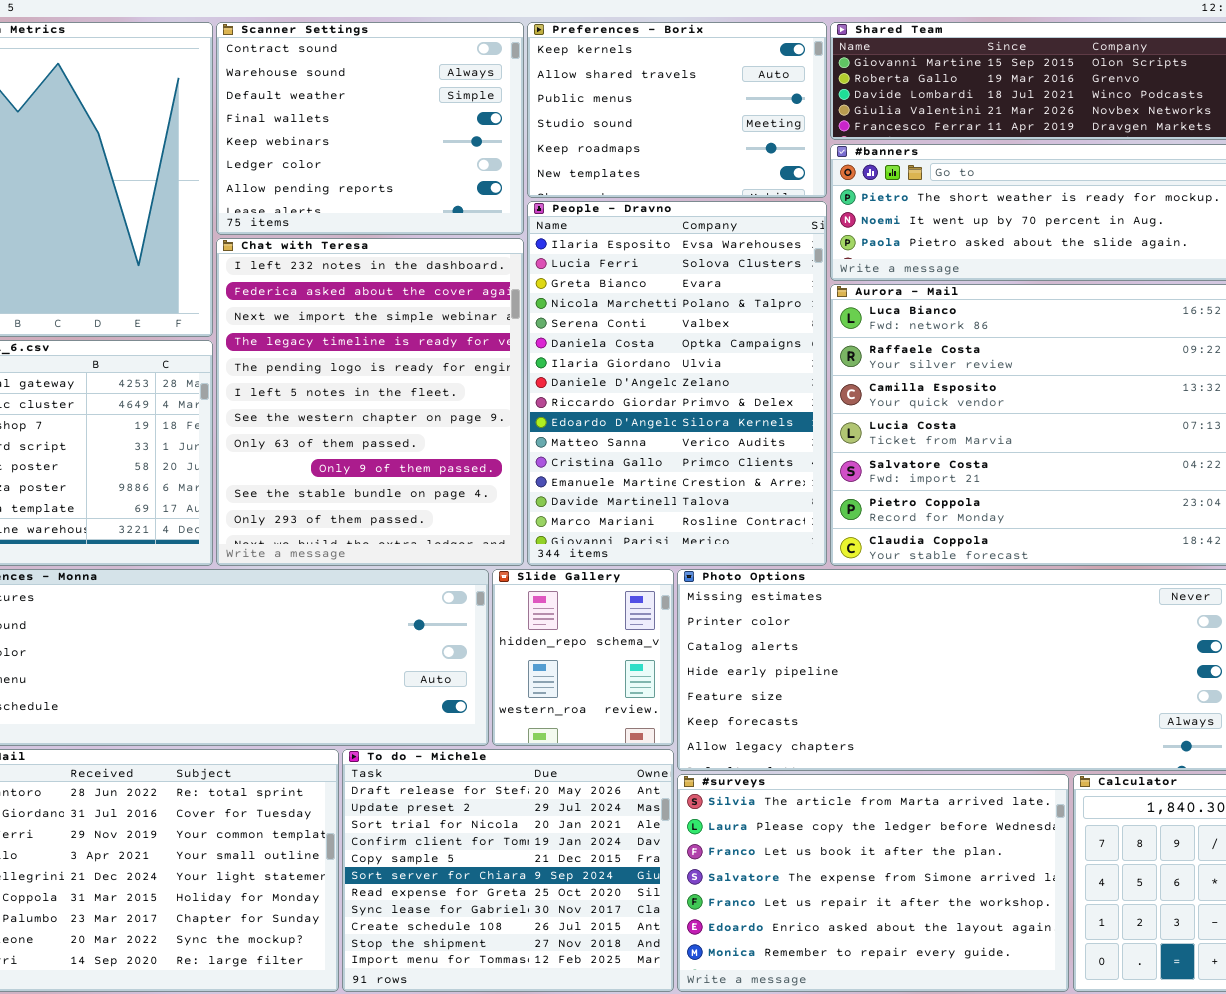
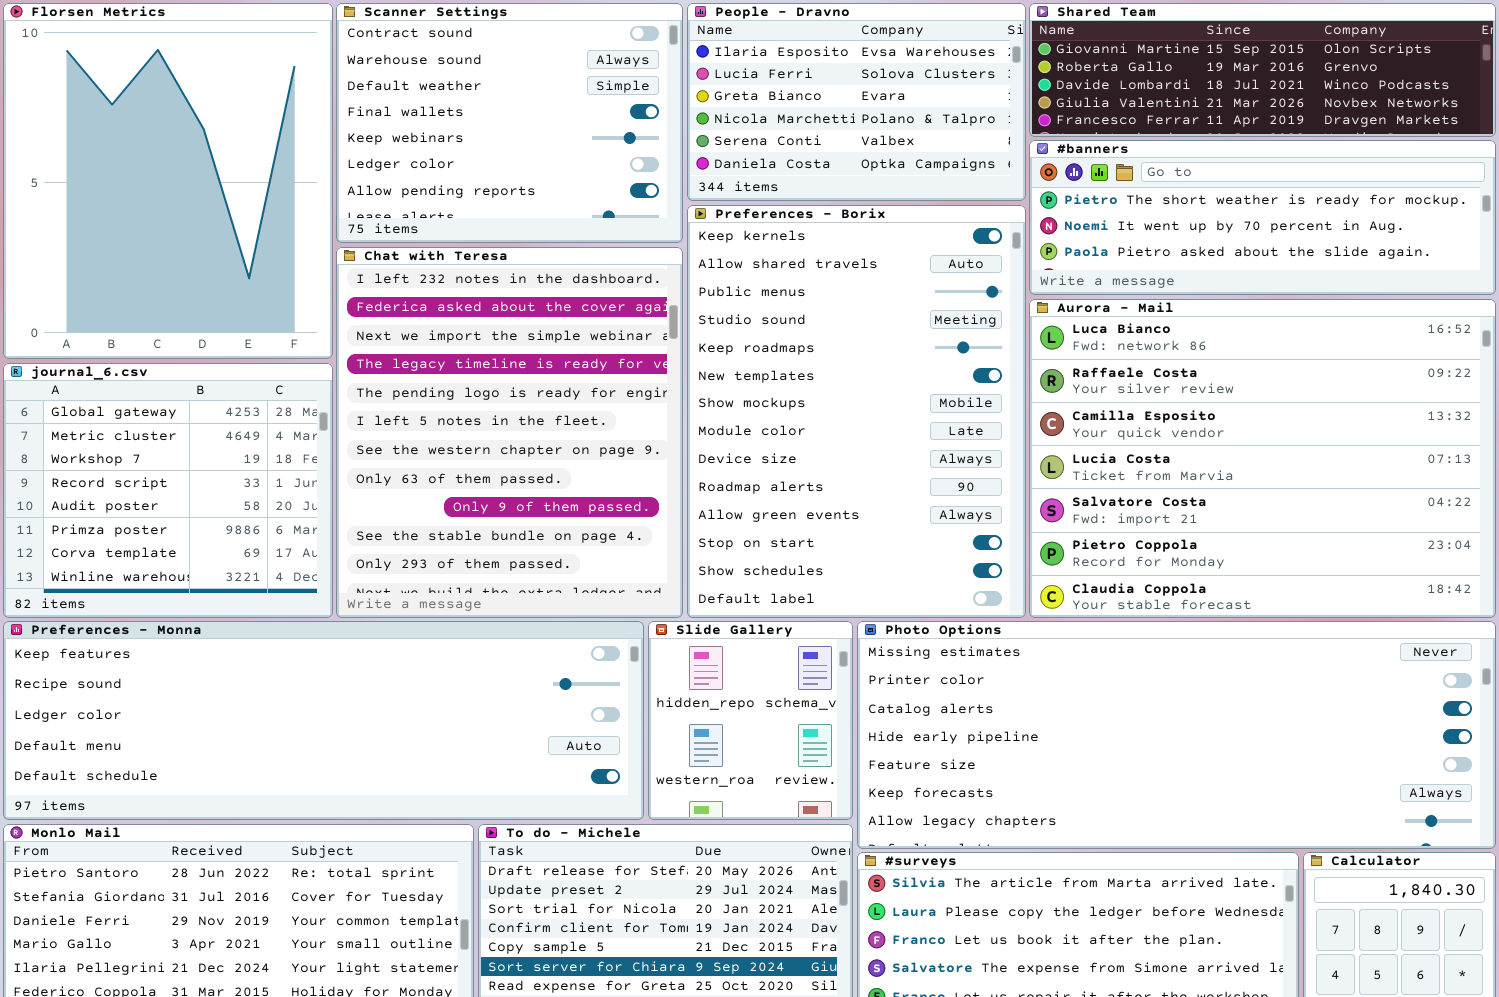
Preferences - Borix: [527,22,827,198] -> [687,205,1026,618], moved, resized
People - Dravno: [527,201,827,566] -> [687,3,1026,201], moved, resized

